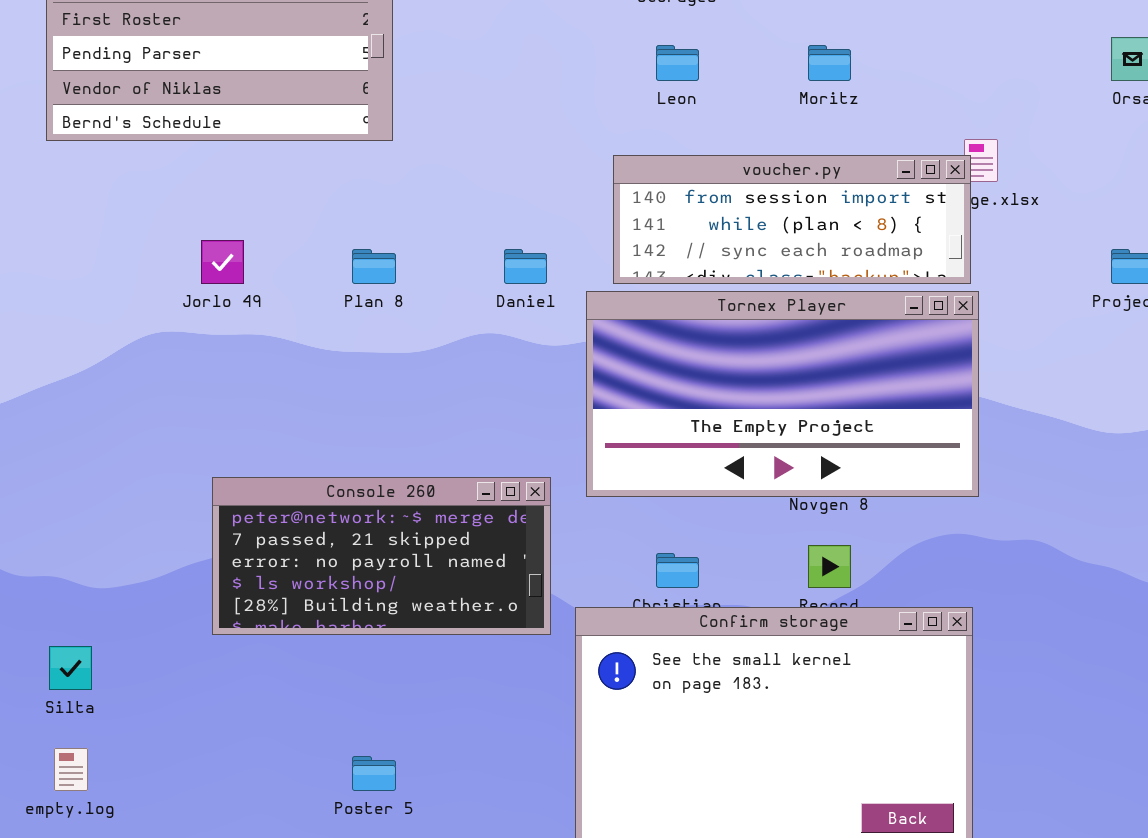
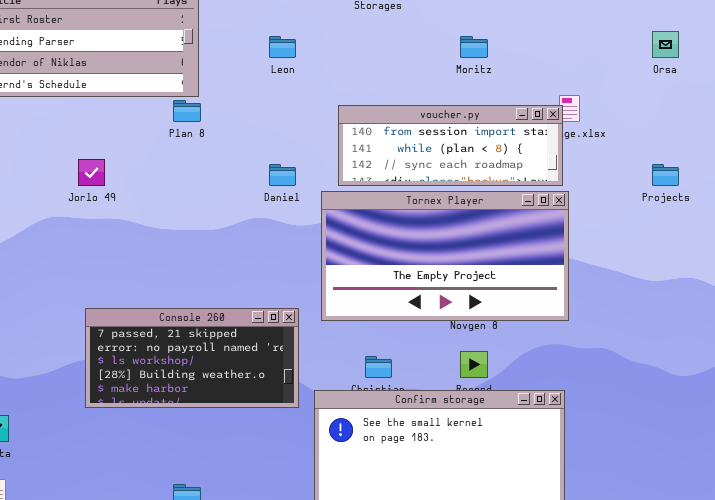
Leon: [656,45,699,81] -> [269,36,296,58], moved
Plan 8: [352,249,396,284] -> [173,100,201,122], moved
Console 260: [212,477,551,635] -> [85,308,299,408], scrolled down 1 row

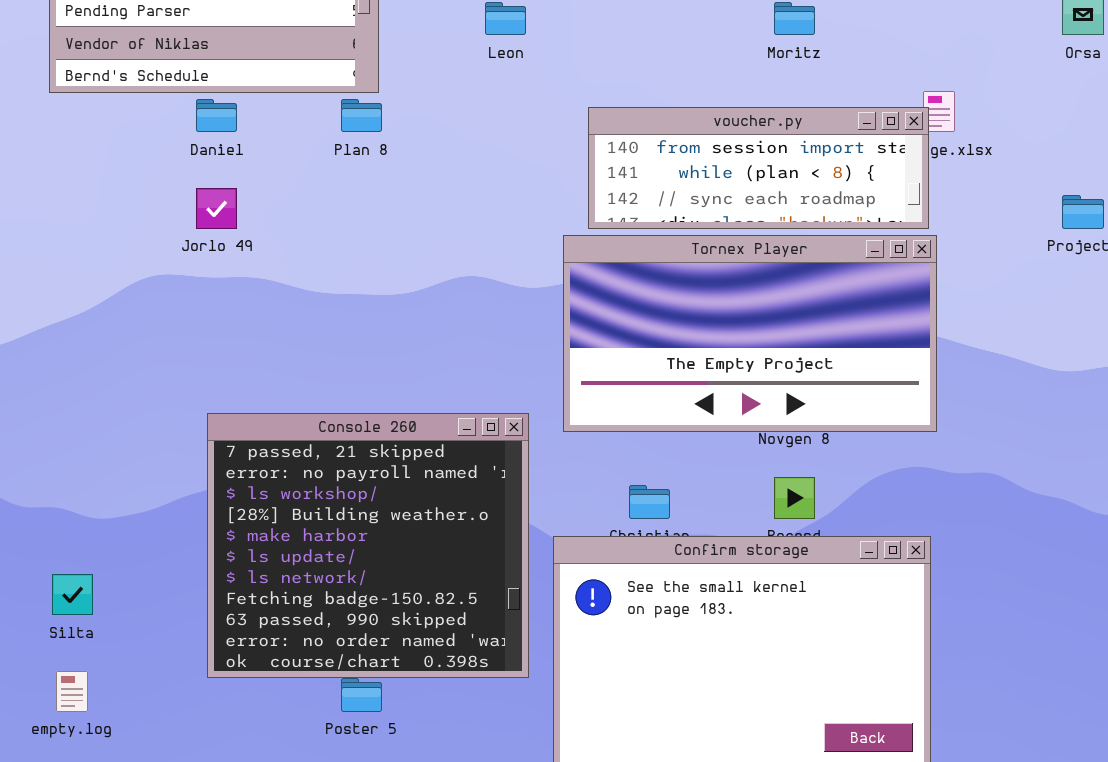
Daniel: [269,164,296,186] -> [196,99,237,132], moved
Console 260: [85,308,299,408] -> [207,413,529,678], resized

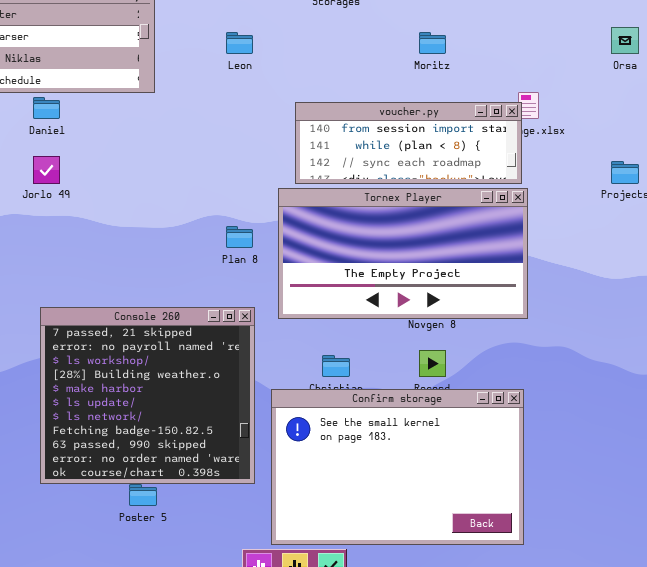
Plan 8: [341,99,382,132] -> [226,226,253,248], moved

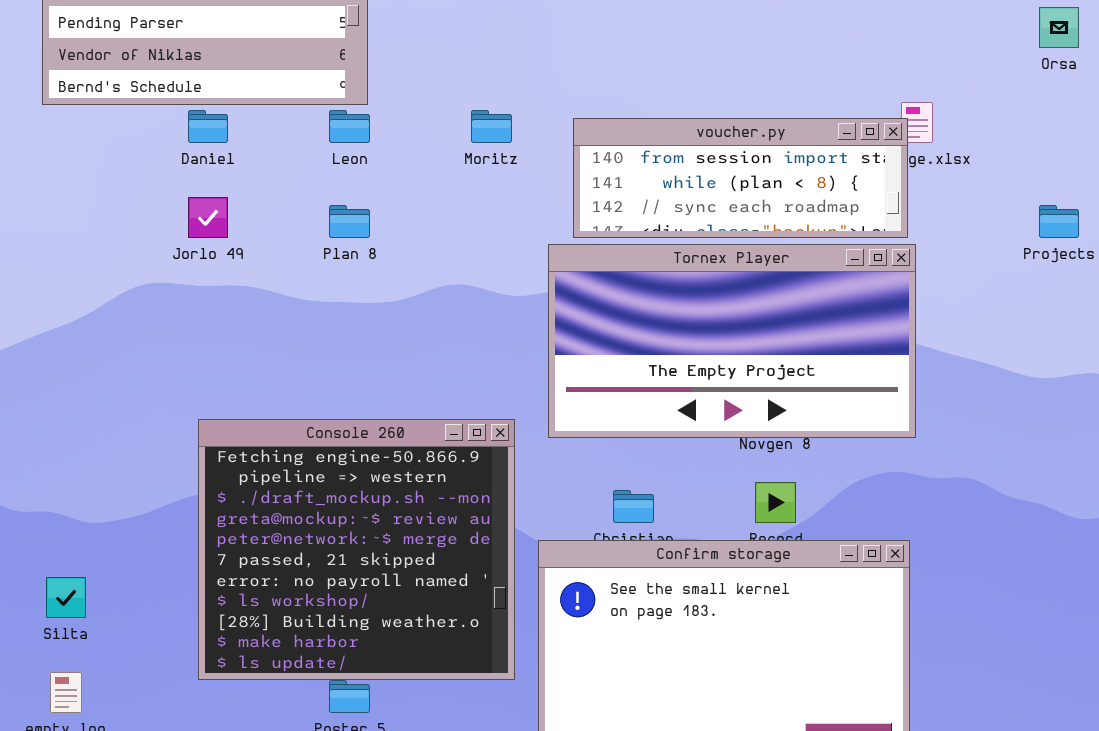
Leon: [226,32,253,54] -> [329,110,370,143], moved
Moritz: [419,32,446,54] -> [471,110,512,143], moved
Plan 8: [226,226,253,248] -> [329,205,370,238], moved
Console 260: [40,307,255,484] -> [198,419,515,680], scrolled up 5 rows

